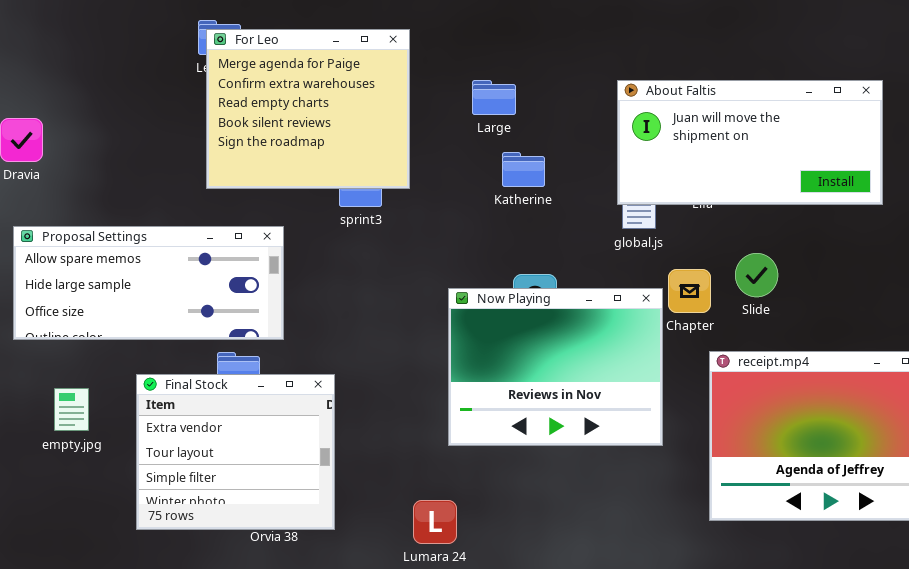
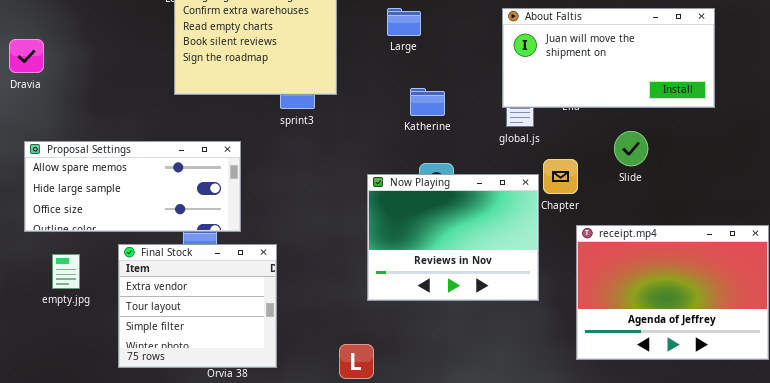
Katherine: [502,152,545,187] -> [410,88,445,116], moved
Proposal Settings: [13,226,284,340] -> [24,141,241,232], moved
Slide: [735,253,778,297] -> [614,131,648,166], moved

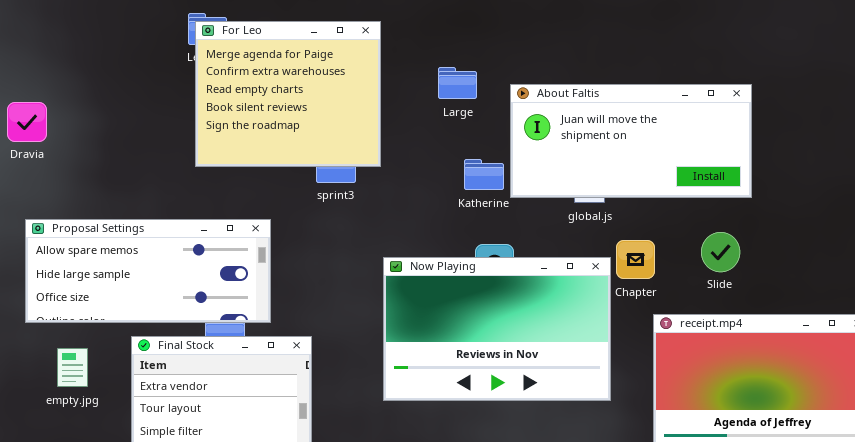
About Faltis: [502,8,715,108] -> [510,84,752,198], moved
Slide: [614,131,648,166] -> [701,232,740,272], moved
Now Playing: [367,174,539,301] -> [383,257,611,401], resized

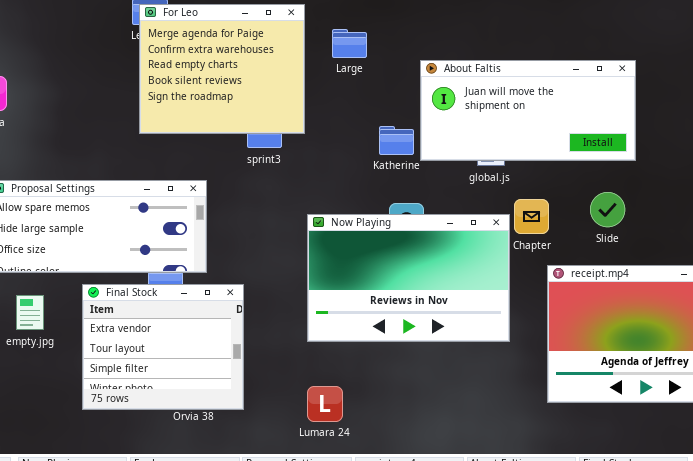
Large: [438,67,477,99] -> [332,29,367,58], moved

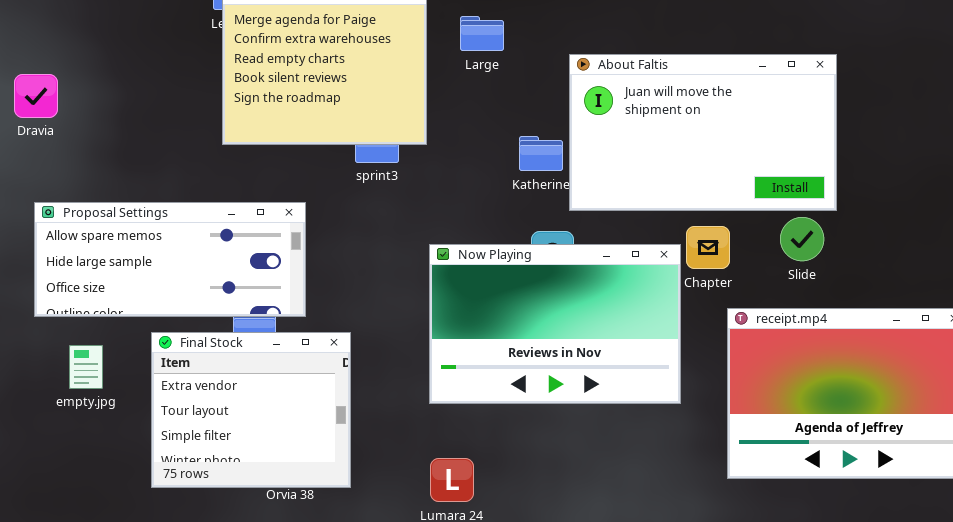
About Faltis: [420,60,636,161] -> [569,54,837,211], resized

